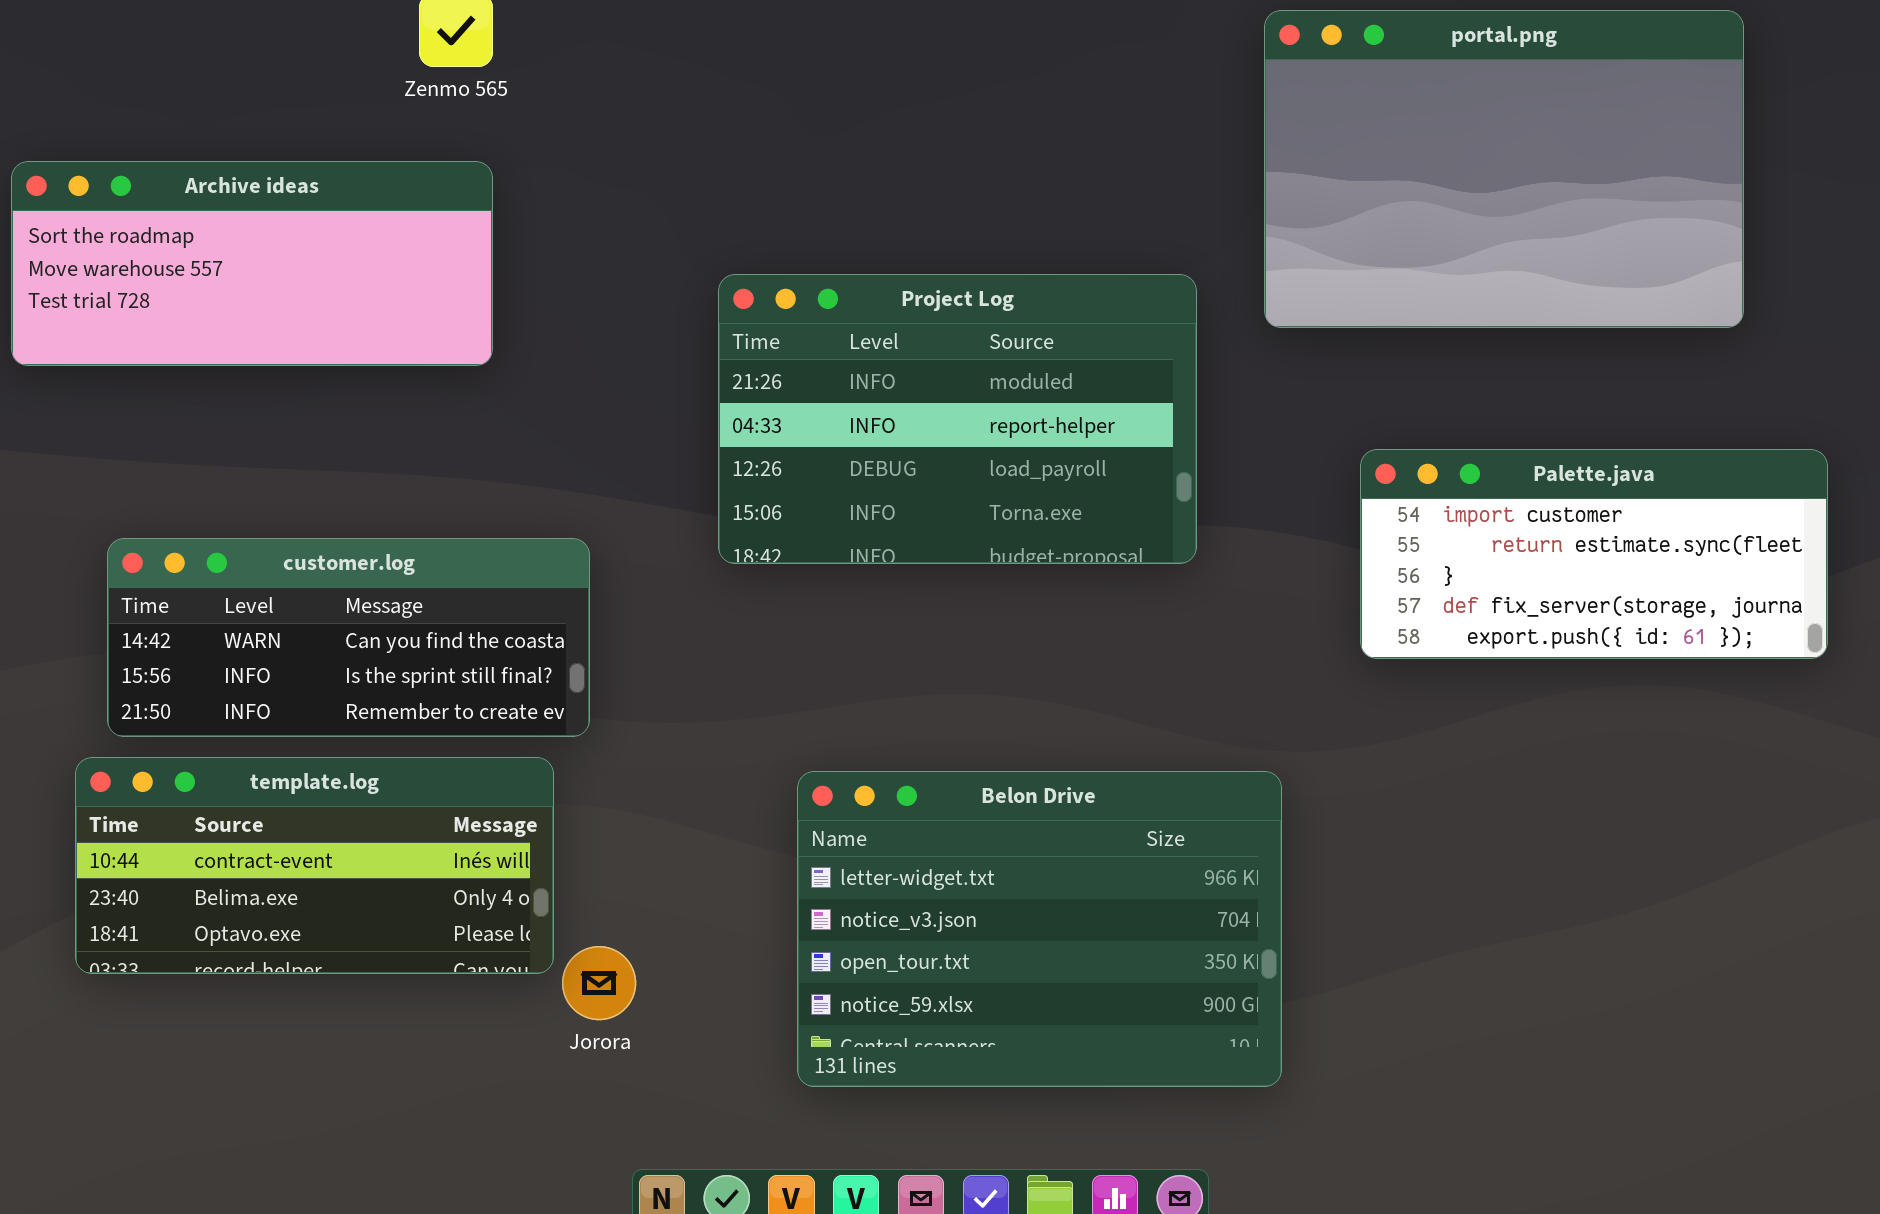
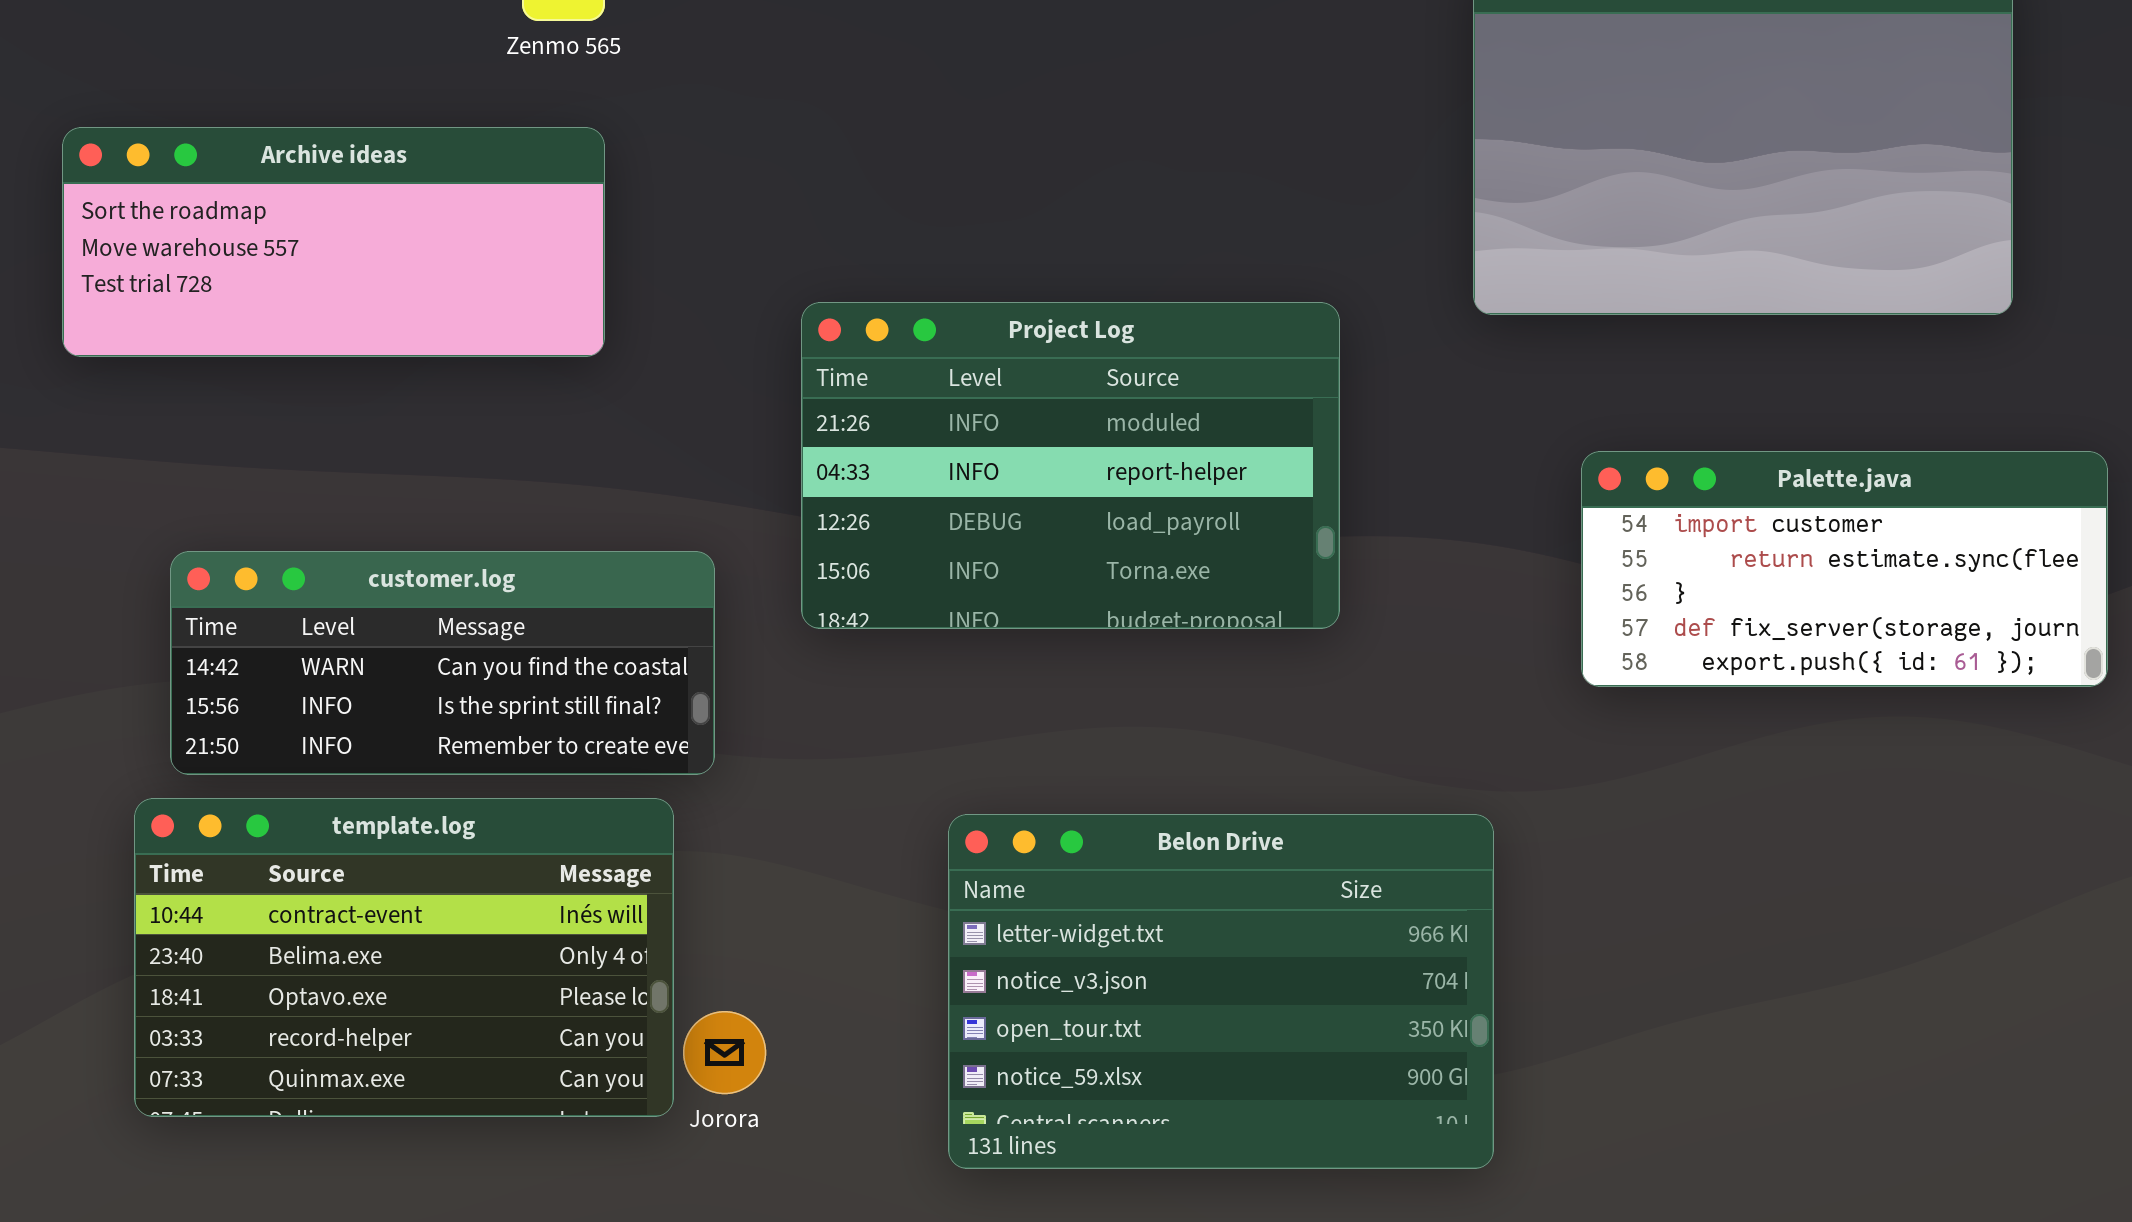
Project Log: [718,274,1197,564] -> [801,302,1340,629], moved
template.log: [75,757,554,974] -> [134,798,674,1117], resized

